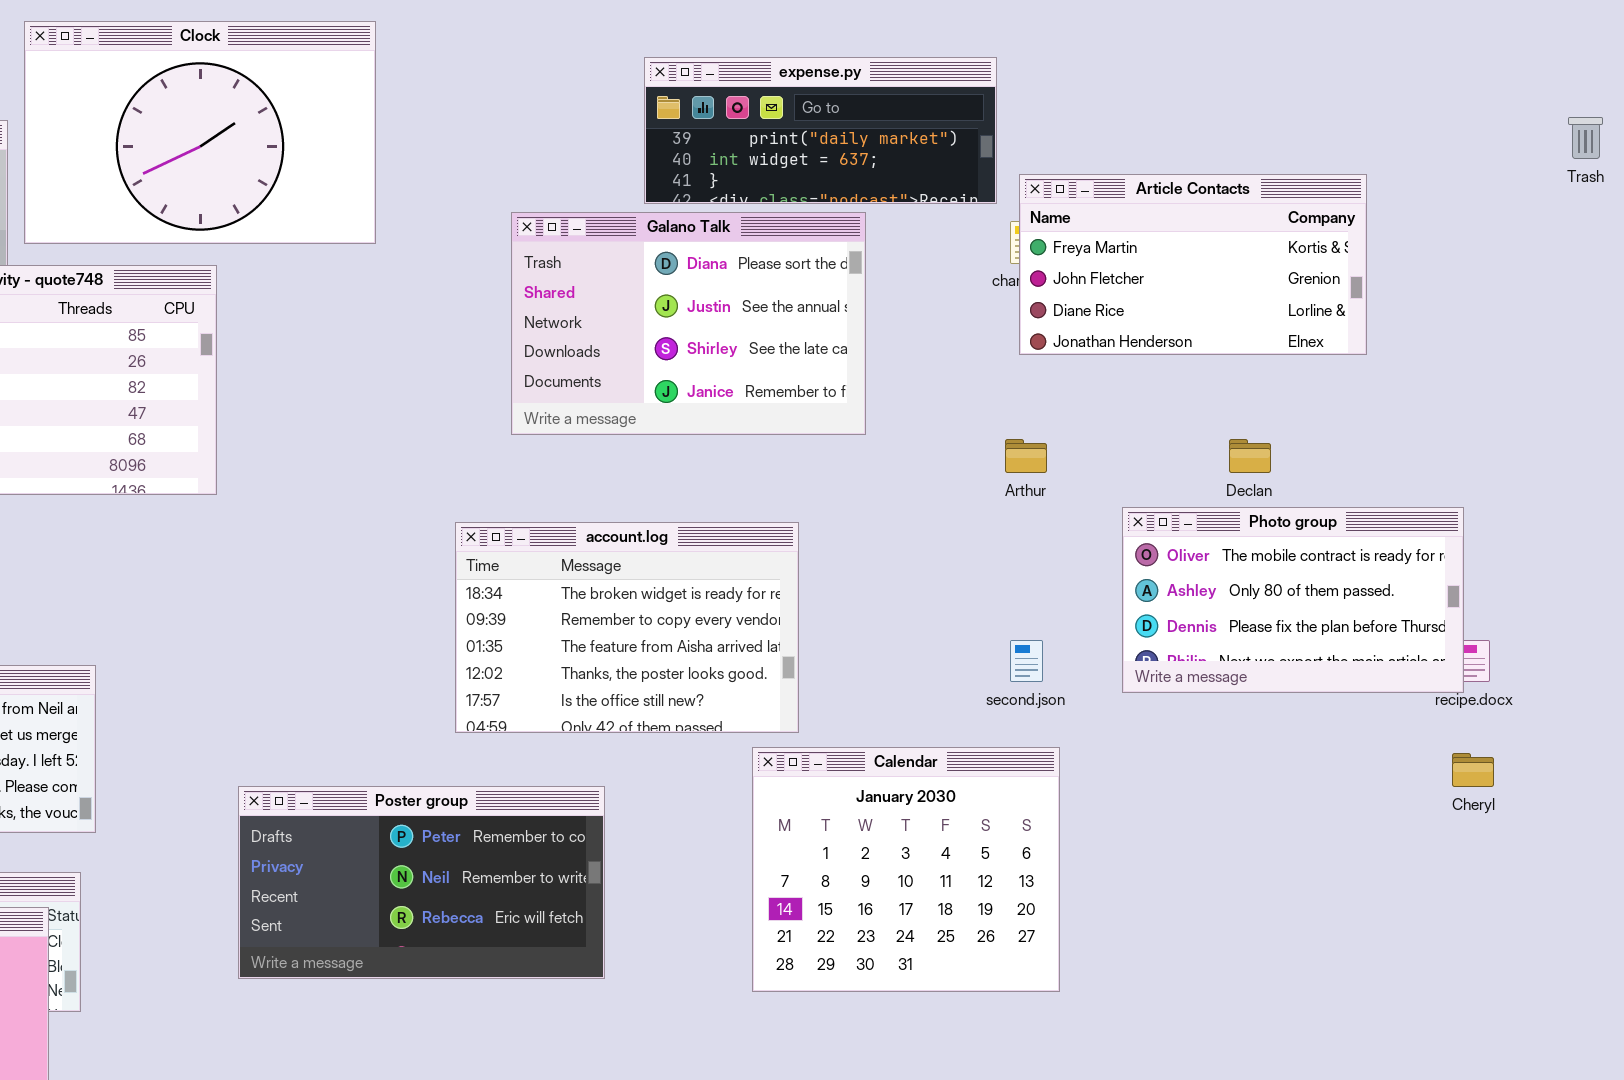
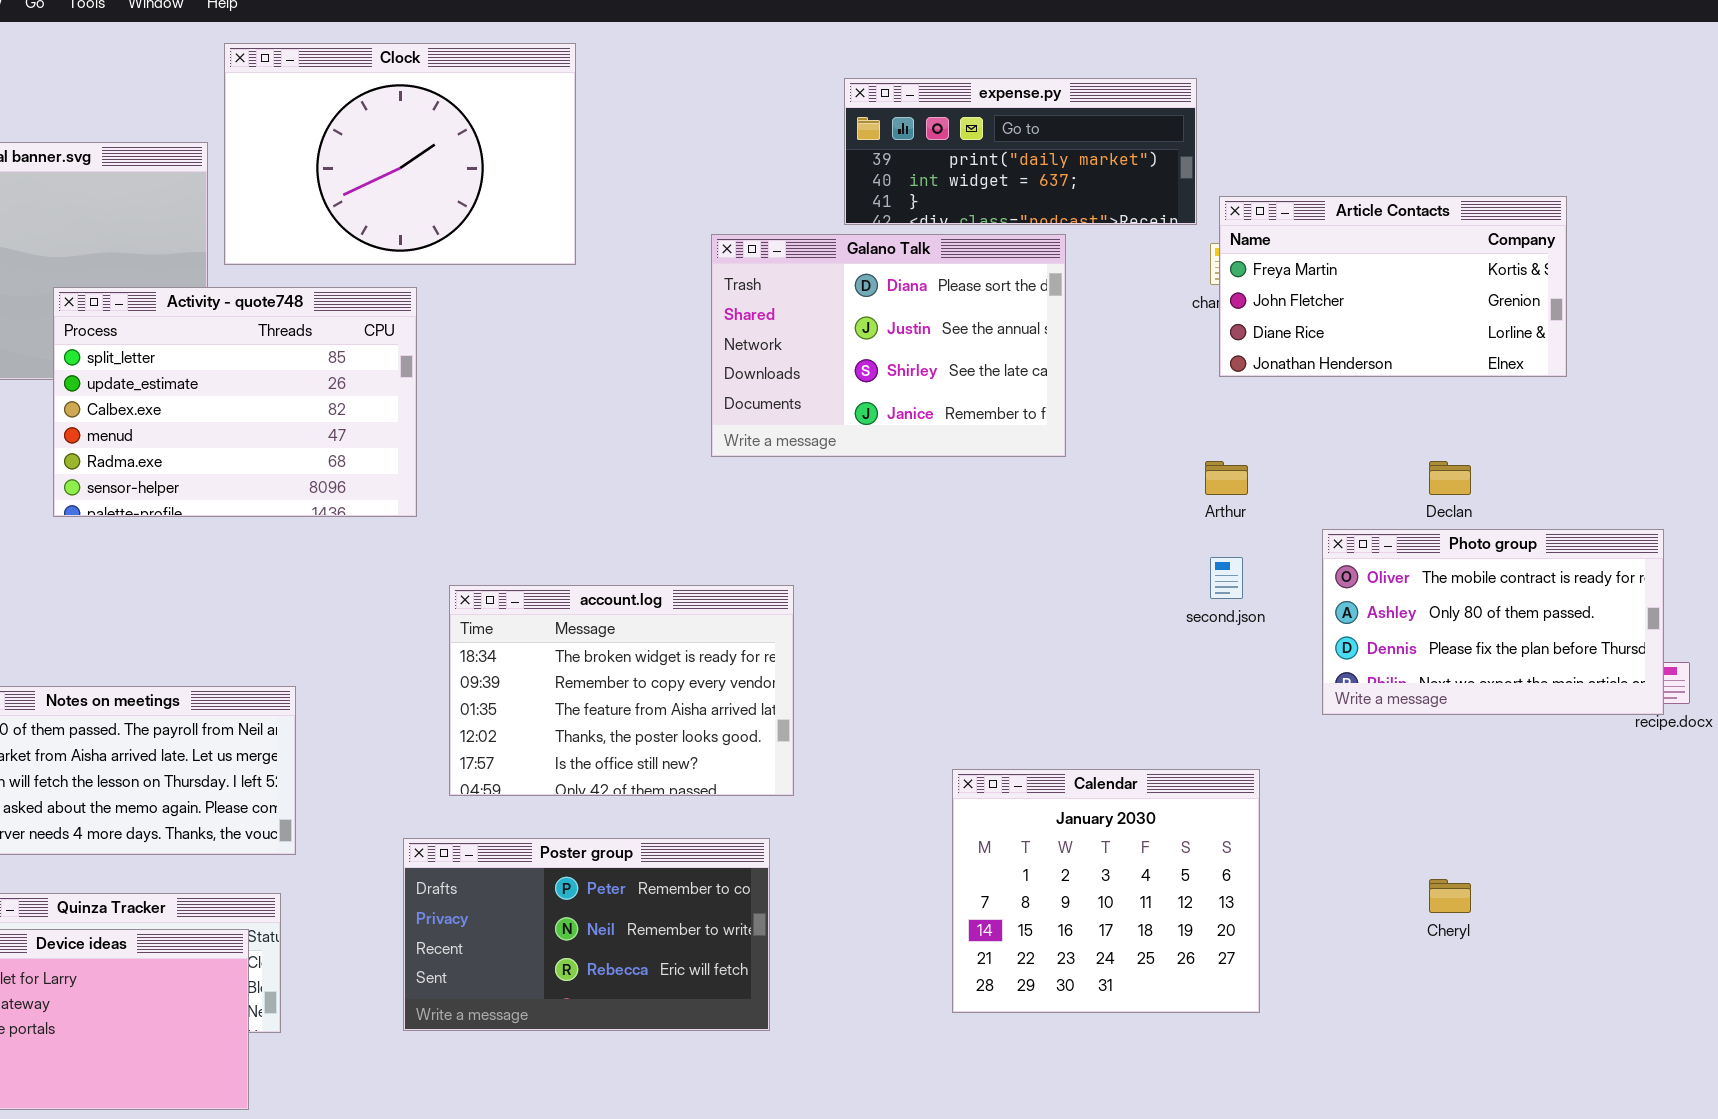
account.log: [455,522,799,733] -> [449,585,794,796], moved
second.json: [1010,640,1043,682] -> [1210,557,1243,599], moved
Cheryl: [1452,753,1494,787] -> [1429,879,1471,913], moved
Poster group: [238,786,605,979] -> [403,838,770,1031], moved

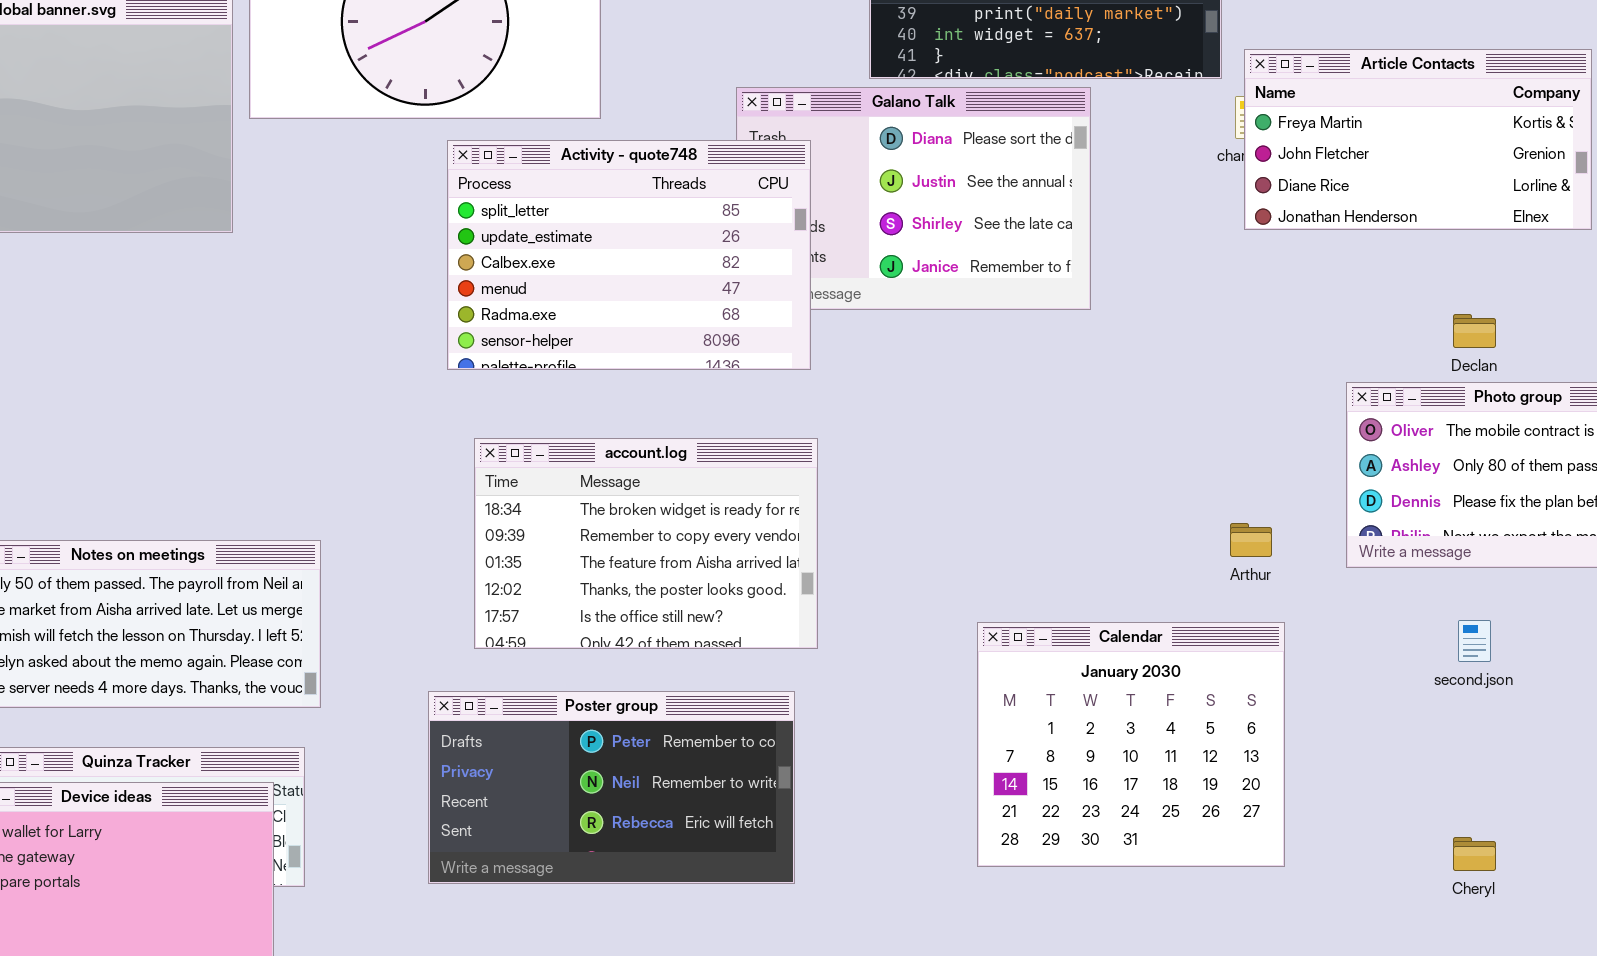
Activity - quote748: [53,287,417,517] -> [447,140,811,370], moved
Arthur: [1205,461,1248,495] -> [1230,523,1272,557], moved
second.json: [1210,557,1243,599] -> [1458,620,1491,662], moved
Cheryl: [1429,879,1471,913] -> [1453,837,1496,871], moved

